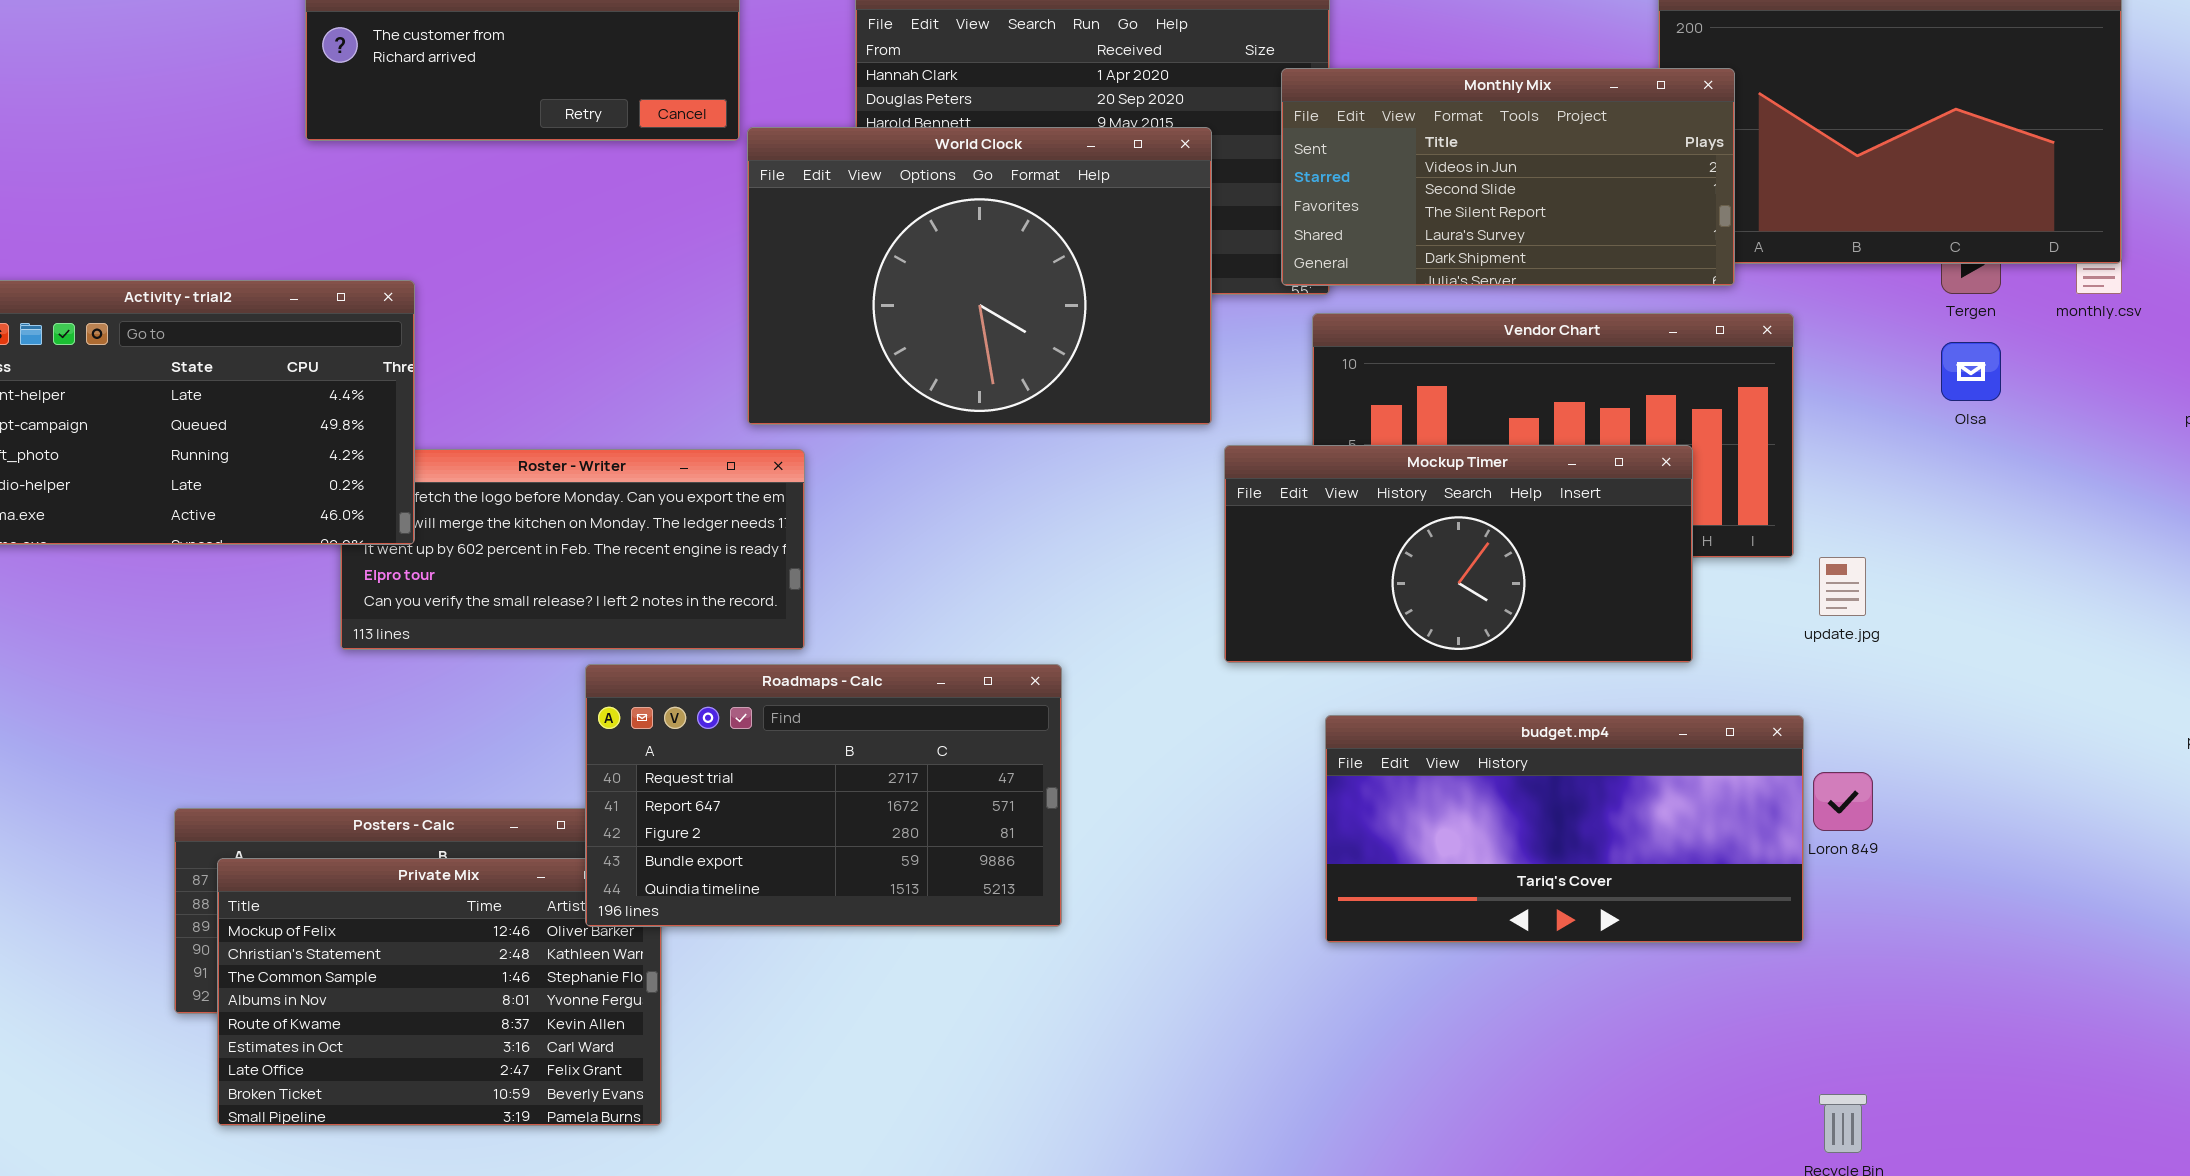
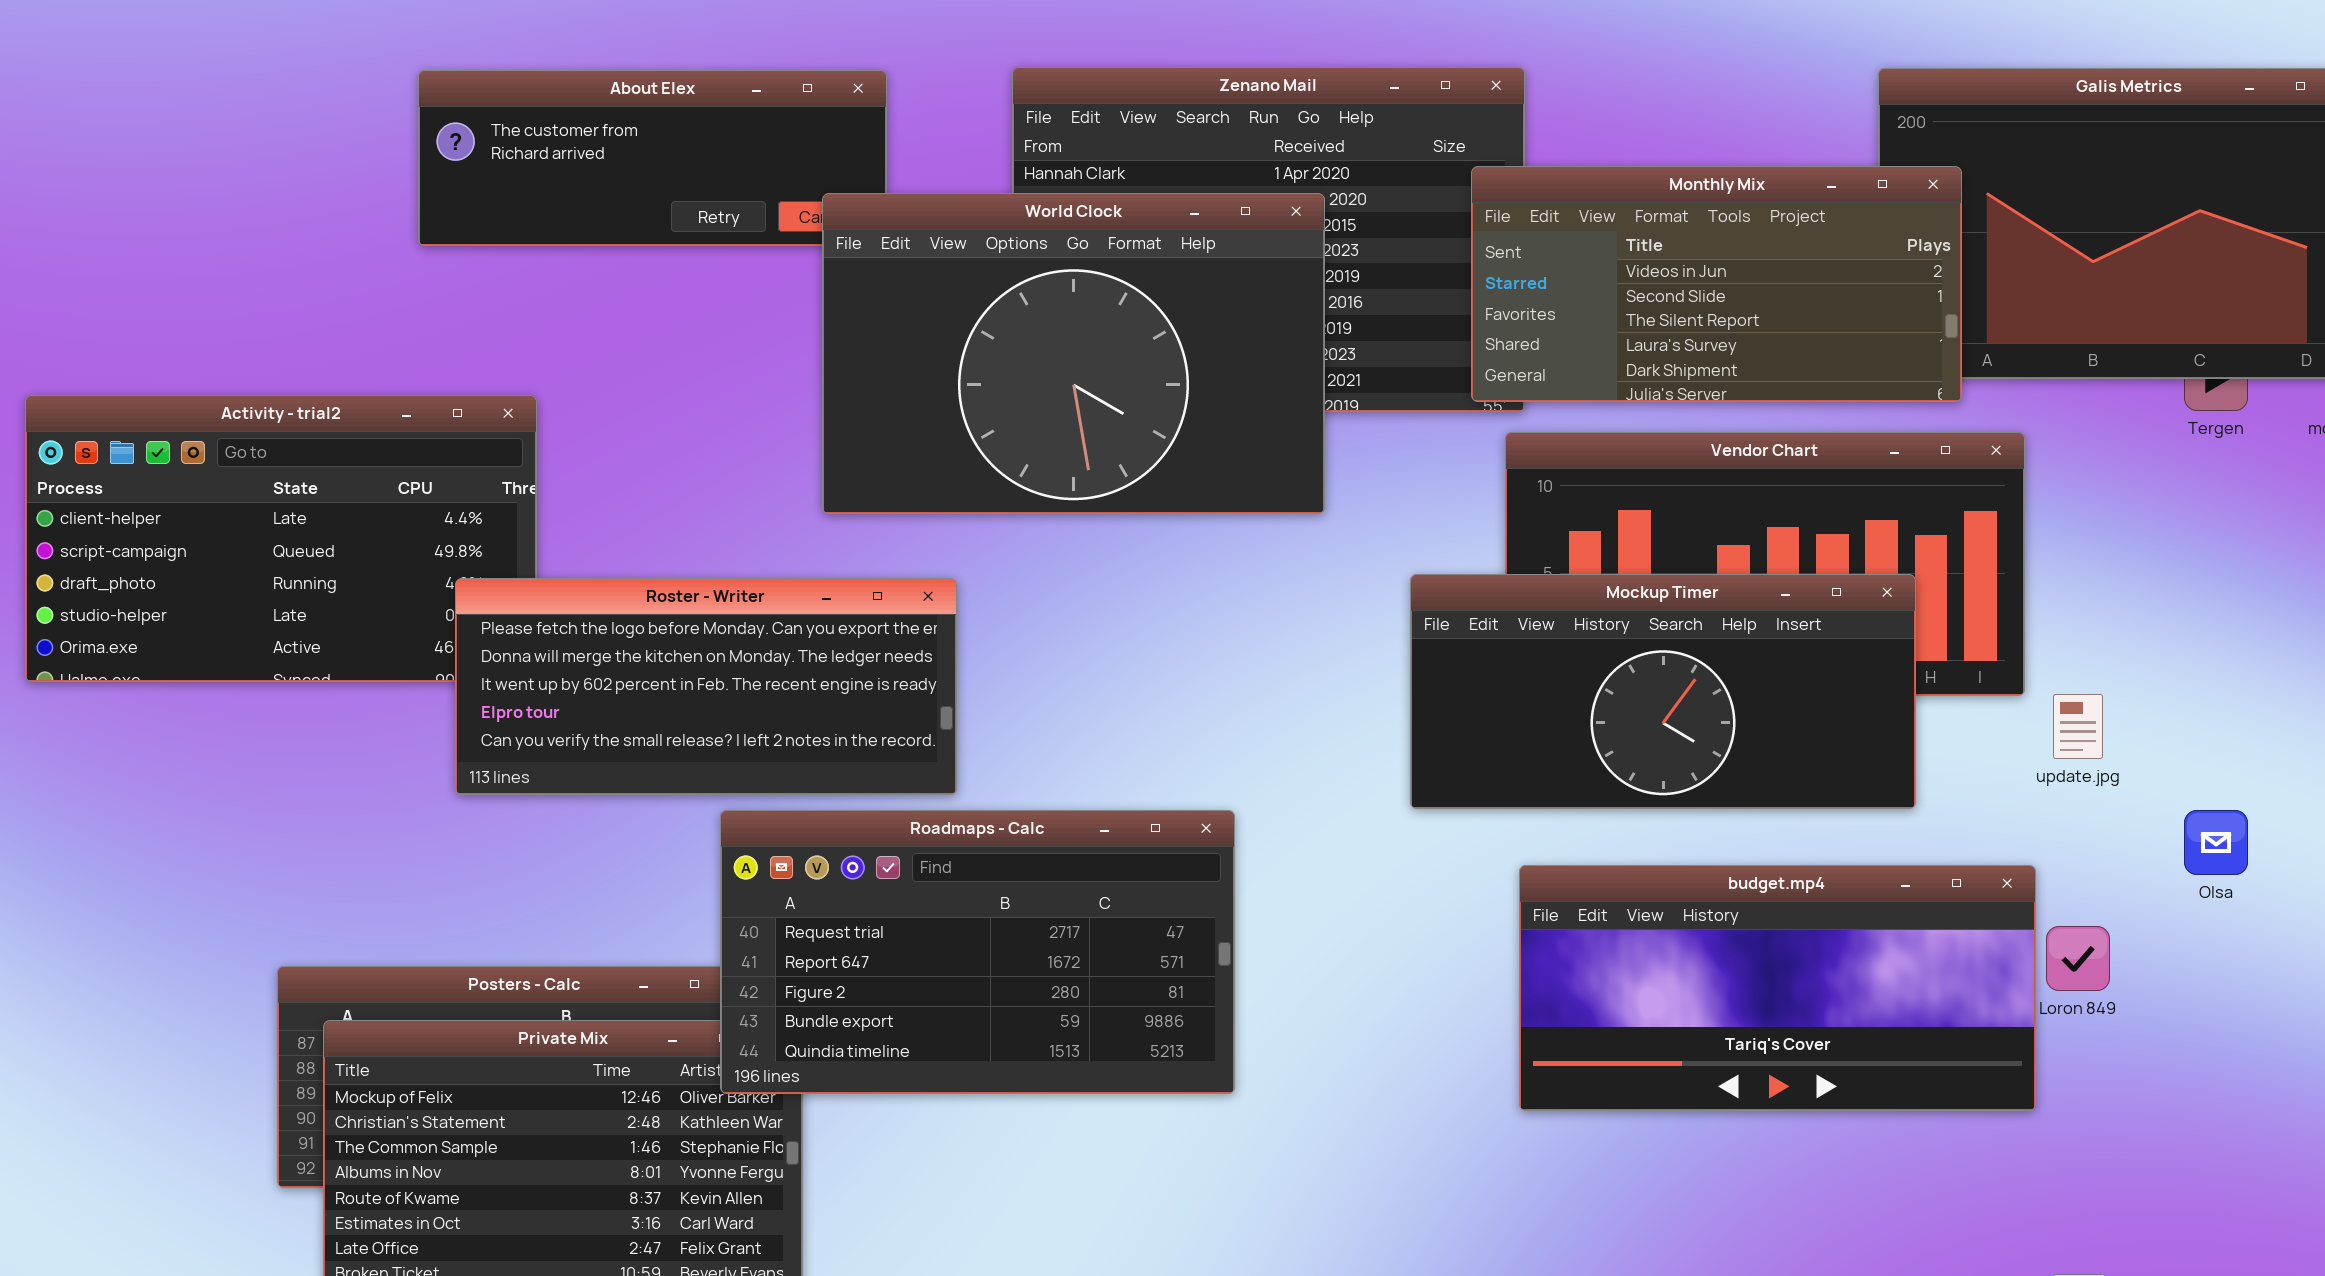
World Clock: [747,127,1212,425] -> [822,193,1325,514], moved
Olsa: [1941,342,2001,401] -> [2184,810,2248,875], moved
Roster - Writer: [340,449,805,650] -> [455,578,957,795], raised

